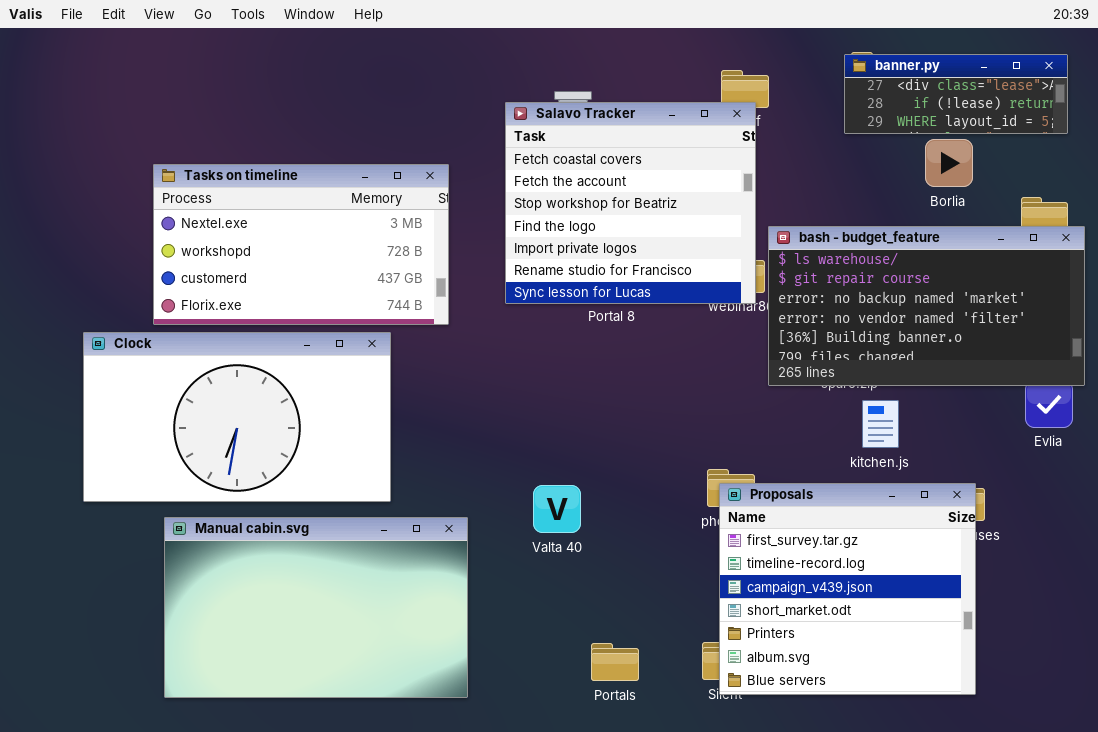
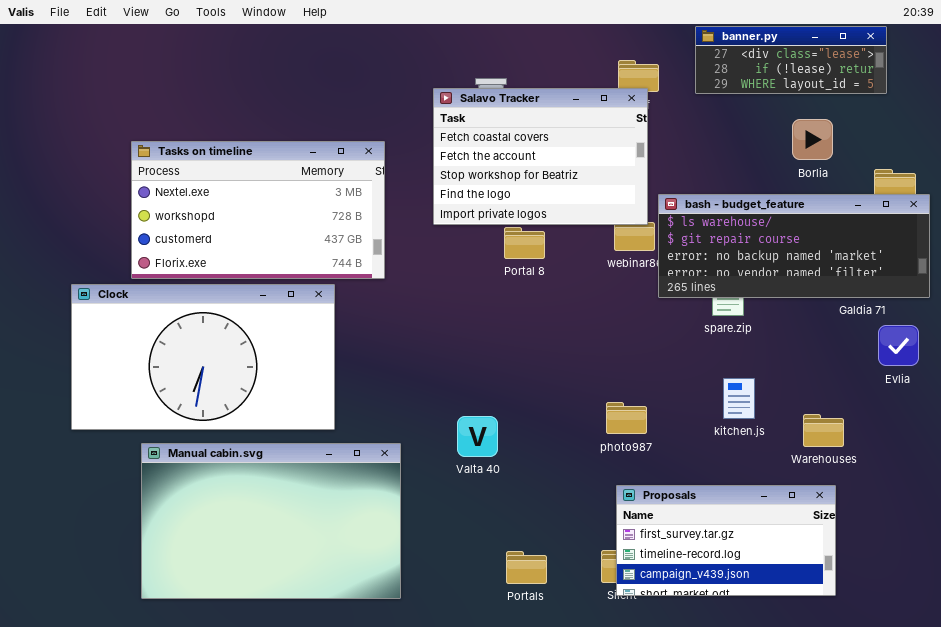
banner.py: [844,54,1068,134] -> [695,26,887,94], moved
Salavo Tracker: [505,102,756,304] -> [433,88,648,225], resized
bash - budget_feature: [768,226,1085,386] -> [658,194,930,298], resized
kitchen.js: [862,400,899,448] -> [723,378,755,419], moved
Proposals: [719,483,976,695] -> [616,485,836,596], resized

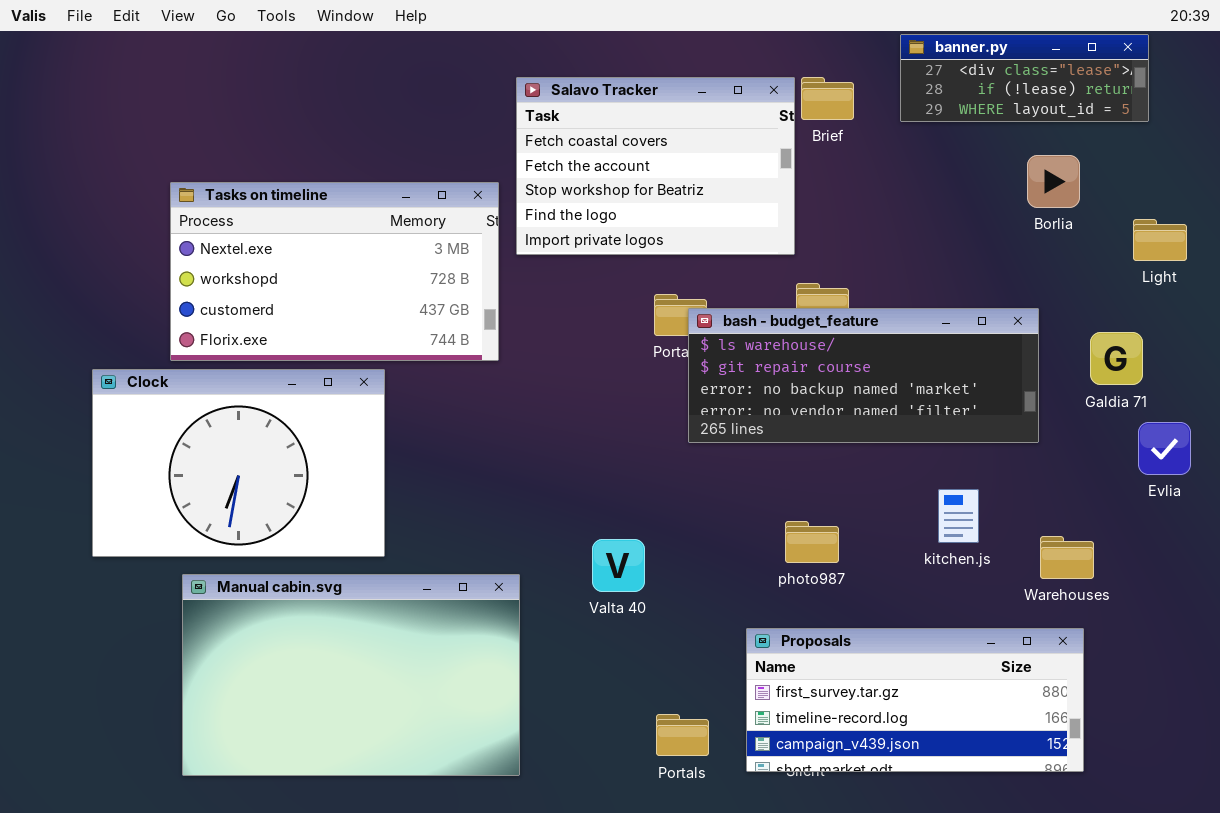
Salavo Tracker: [433,88,648,225] -> [516,77,795,255], moved
bash - budget_feature: [658,194,930,298] -> [688,308,1039,443], moved
Clock: [71,284,335,430] -> [92,369,385,557], resized
Proposals: [616,485,836,596] -> [746,628,1084,772], resized

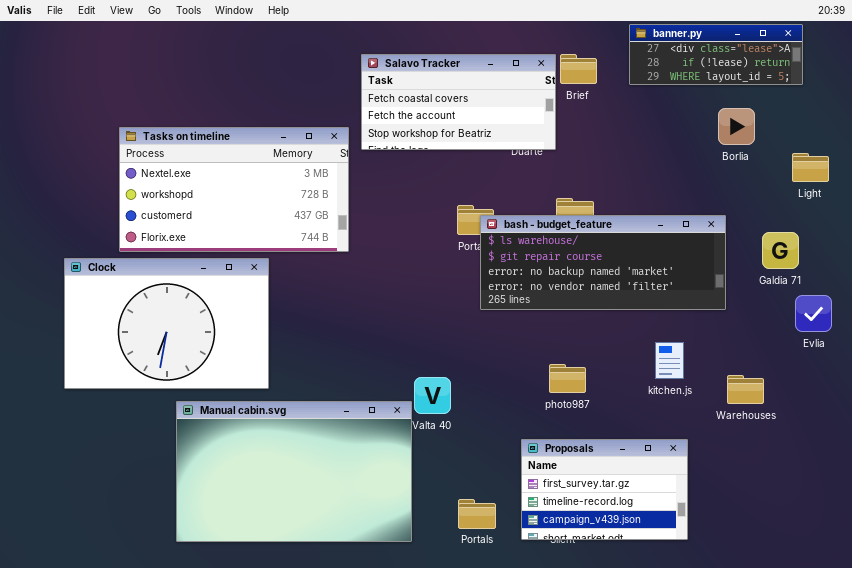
Salavo Tracker: [516,77,795,255] -> [361,54,556,150], resized
Manual cabin.svg: [182,574,520,776] -> [176,401,412,542], moved
Proposals: [746,628,1084,772] -> [521,439,688,540], resized

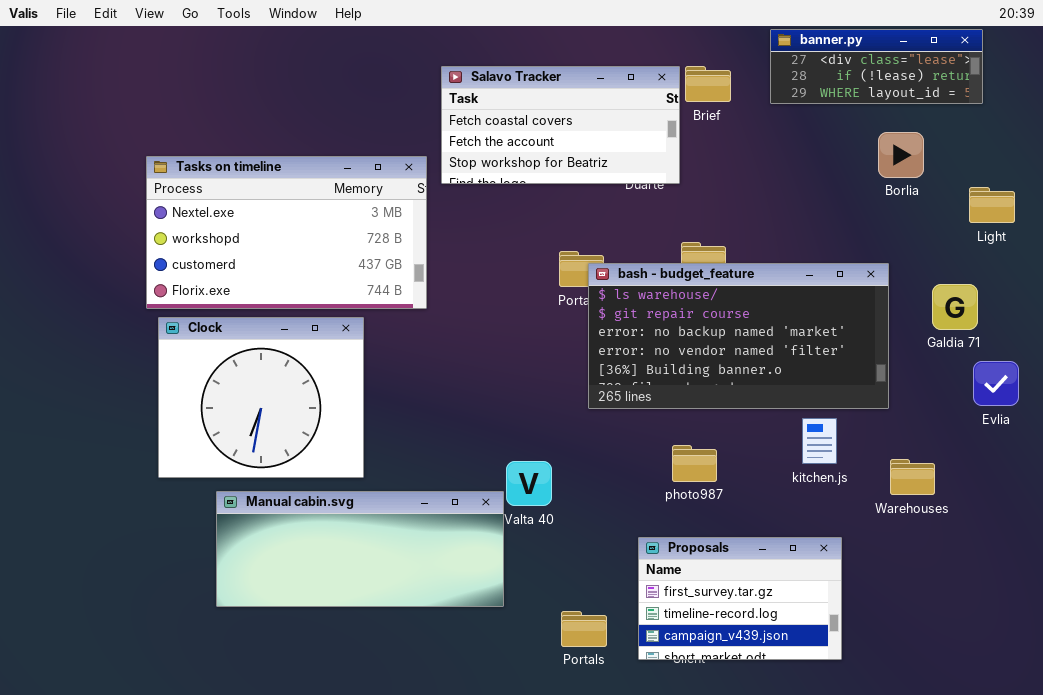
bash - budget_feature: [480,215,726,310] -> [588,263,889,409], resized
Clock: [64,258,269,389] -> [158,317,364,478], moved, resized
Manual cabin.svg: [176,401,412,542] -> [216,491,504,607], resized

